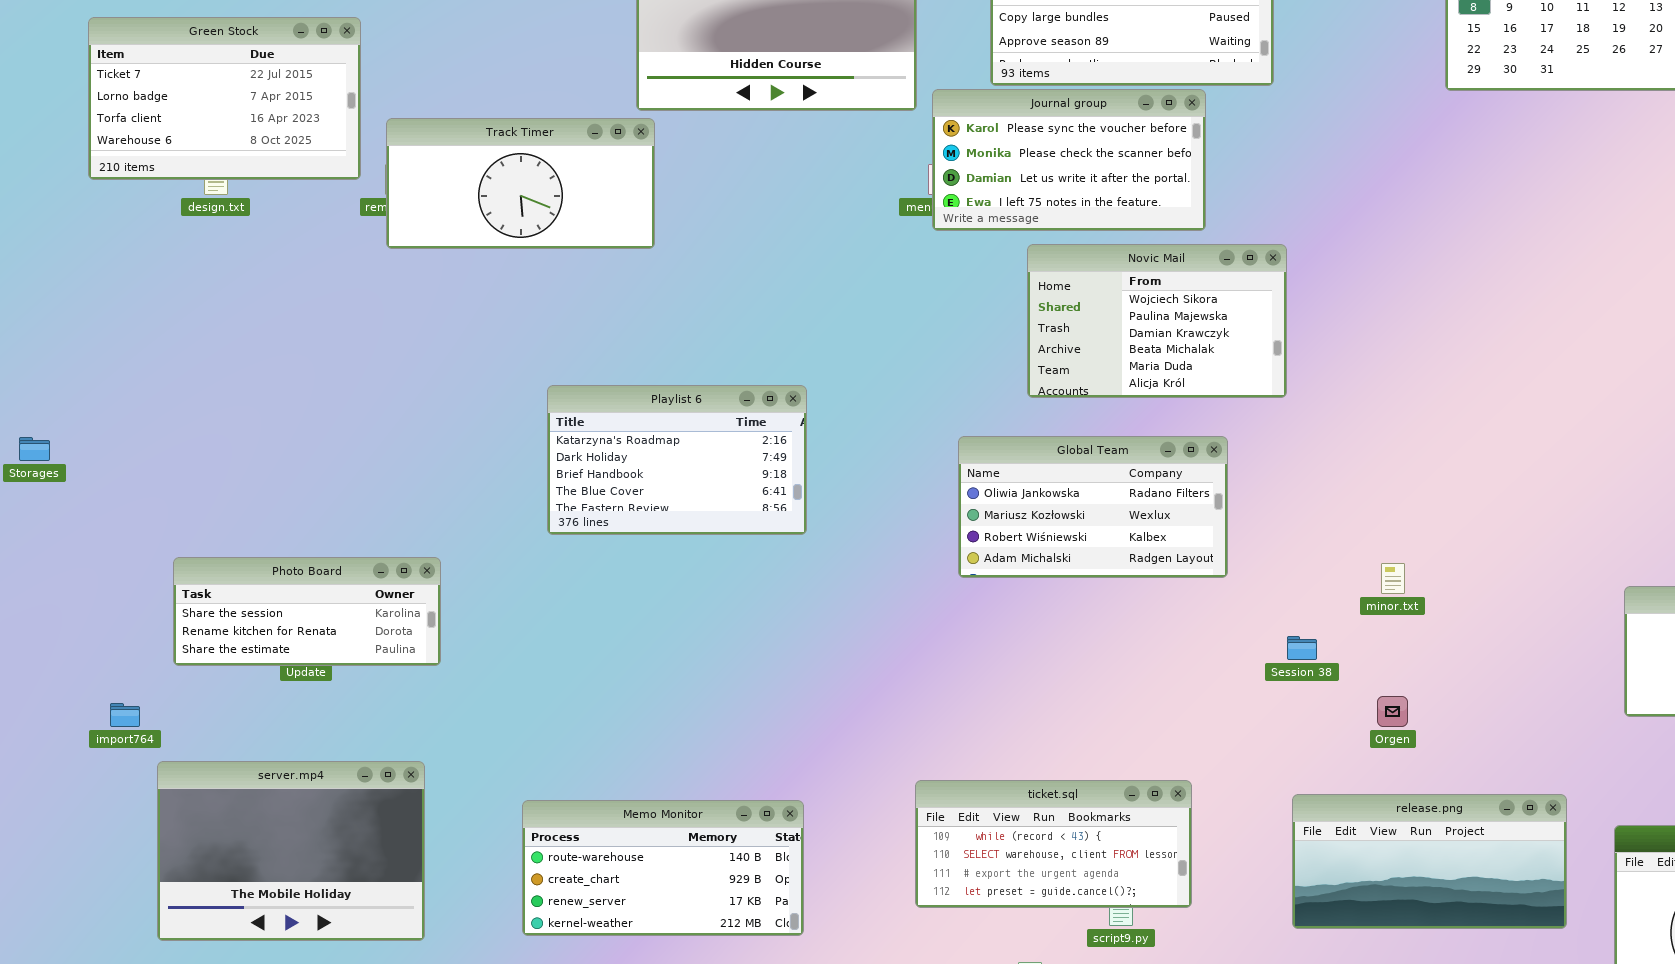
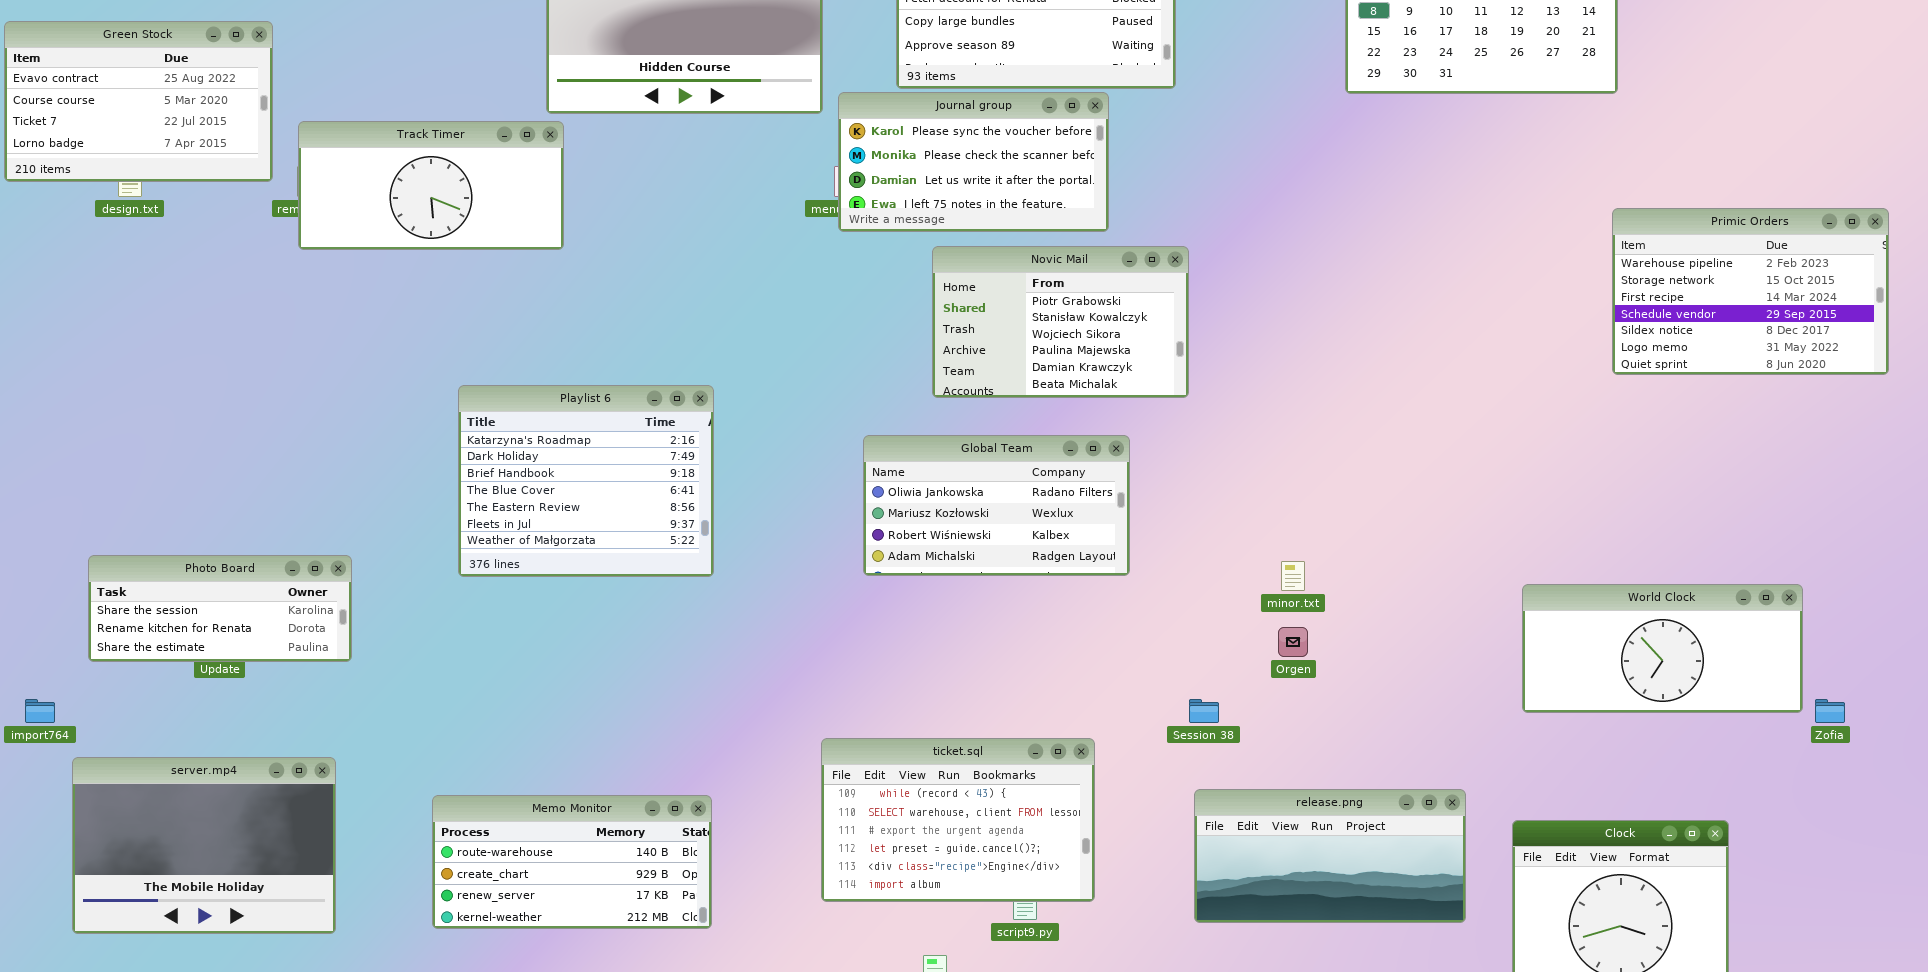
Green Stock: [88,17,361,180] -> [4,21,273,182], scrolled up 2 rows
Novic Mail: [1027,244,1287,398] -> [932,246,1189,398], scrolled up 2 rows
Playlist 6: [547,385,807,535] -> [458,385,714,577], resized
Session 38: [1287,636,1317,660] -> [1189,699,1219,723], moved
Orgen: [1377,696,1408,727] -> [1278,627,1308,657], moved
ticket.sql: [915,780,1192,908] -> [821,738,1095,902], resized

